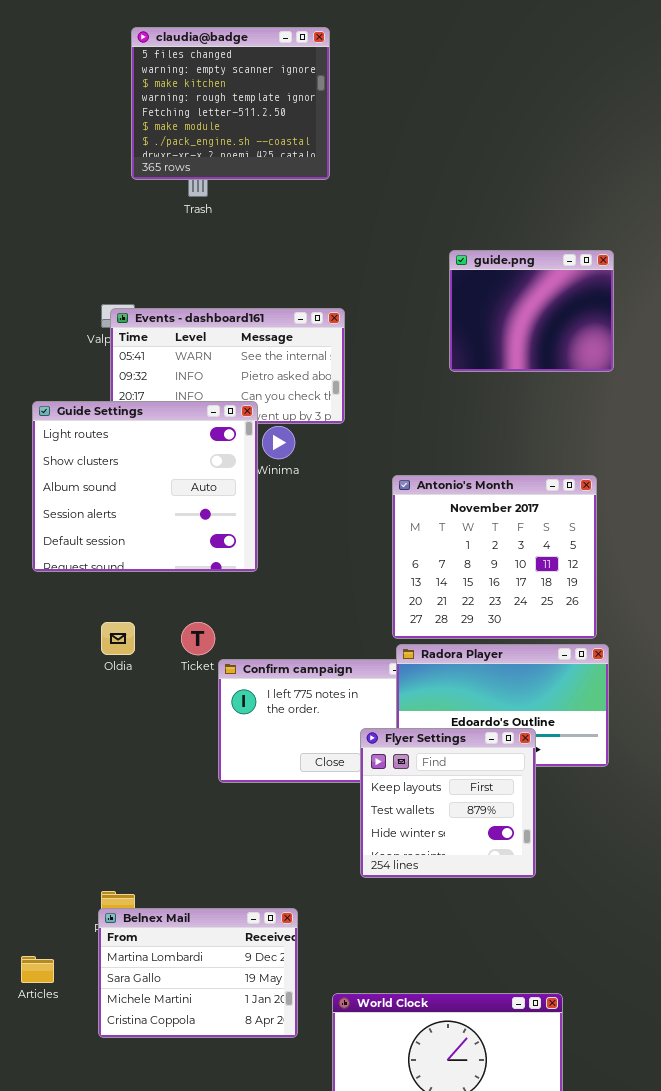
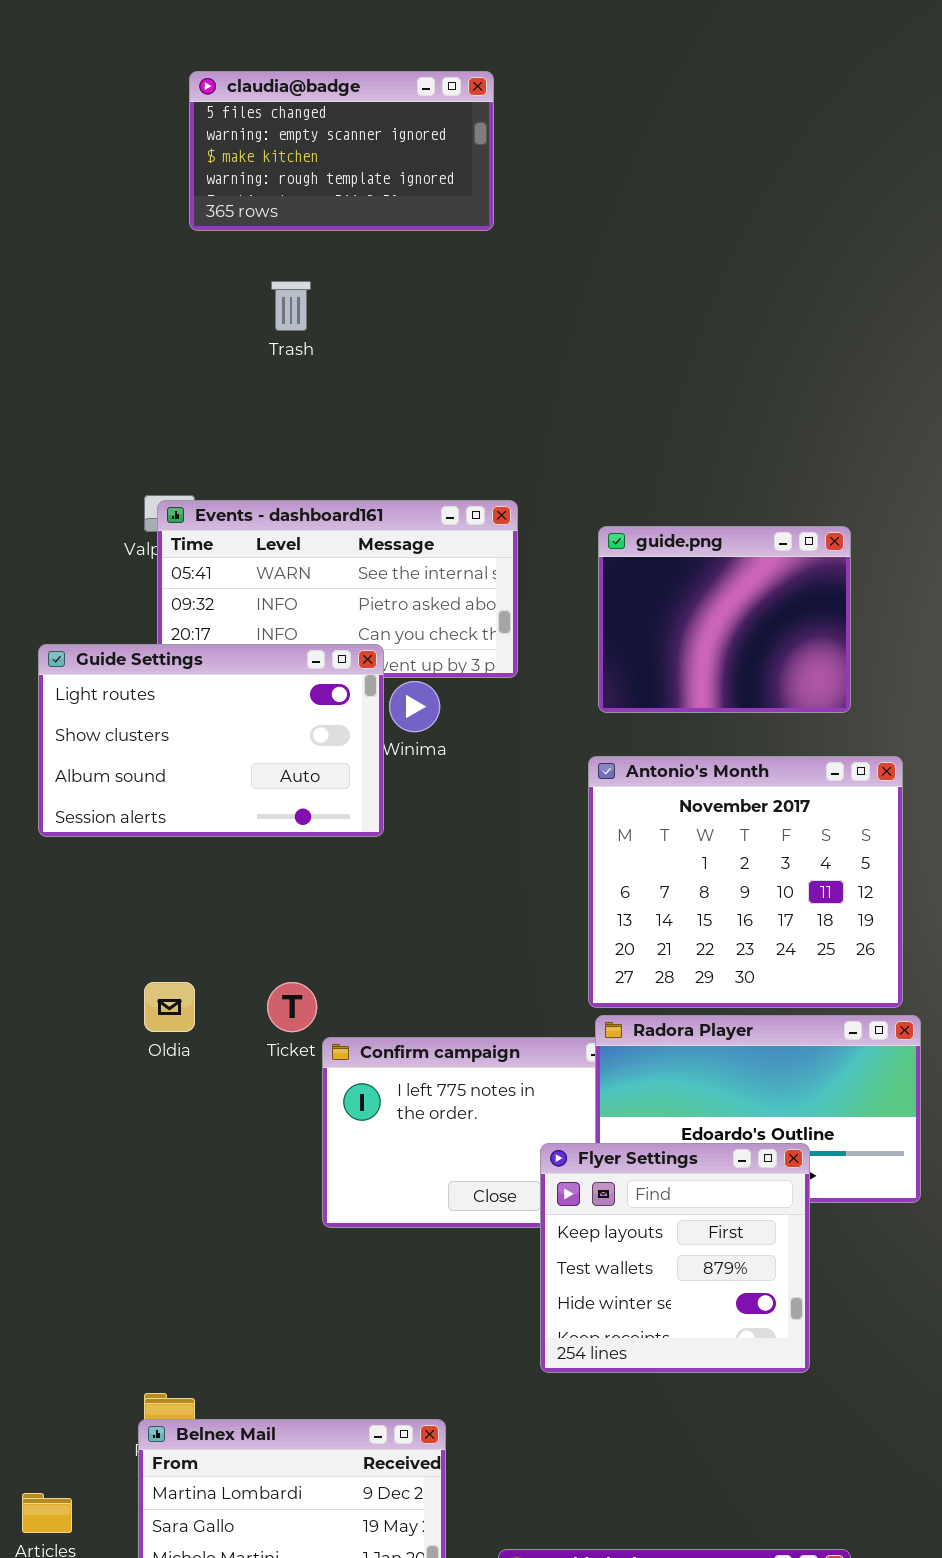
claudia@badge: [131,27,330,180] -> [189,71,494,231], resized
guide.png: [449,250,614,372] -> [598,526,851,713], moved
Guide Settings: [32,401,258,572] -> [38,644,384,837], resized

